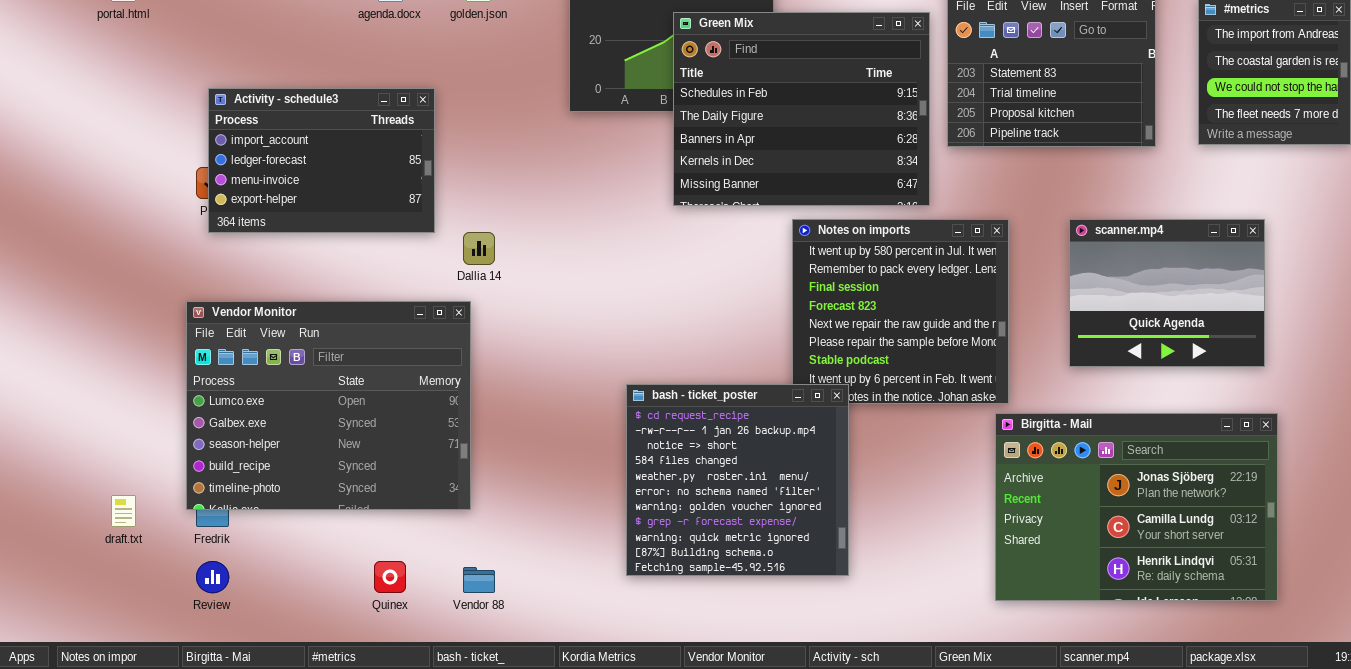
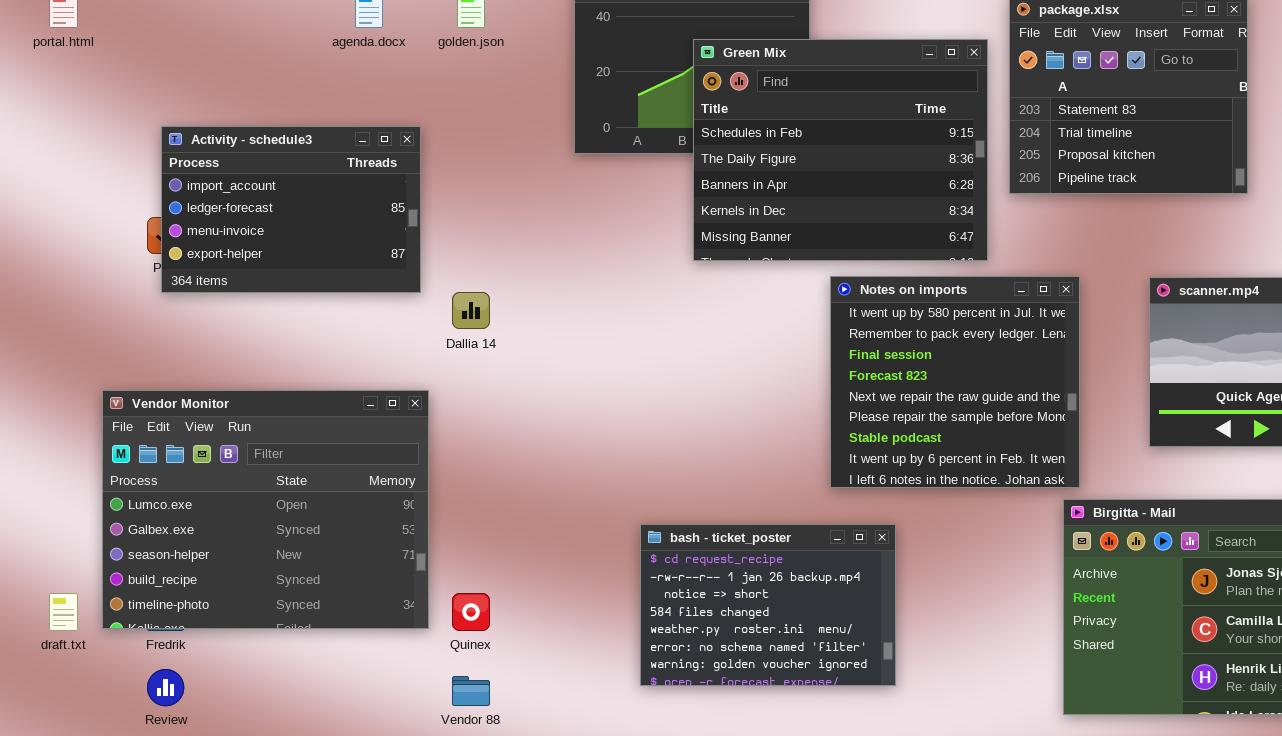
Vendor Monitor: [186,301,471,510] -> [102,390,429,629], moved
bash - ticket_poster: [626,384,849,576] -> [640,524,896,686], resized
Quinex: [374,561,406,593] -> [452,593,490,631], moved

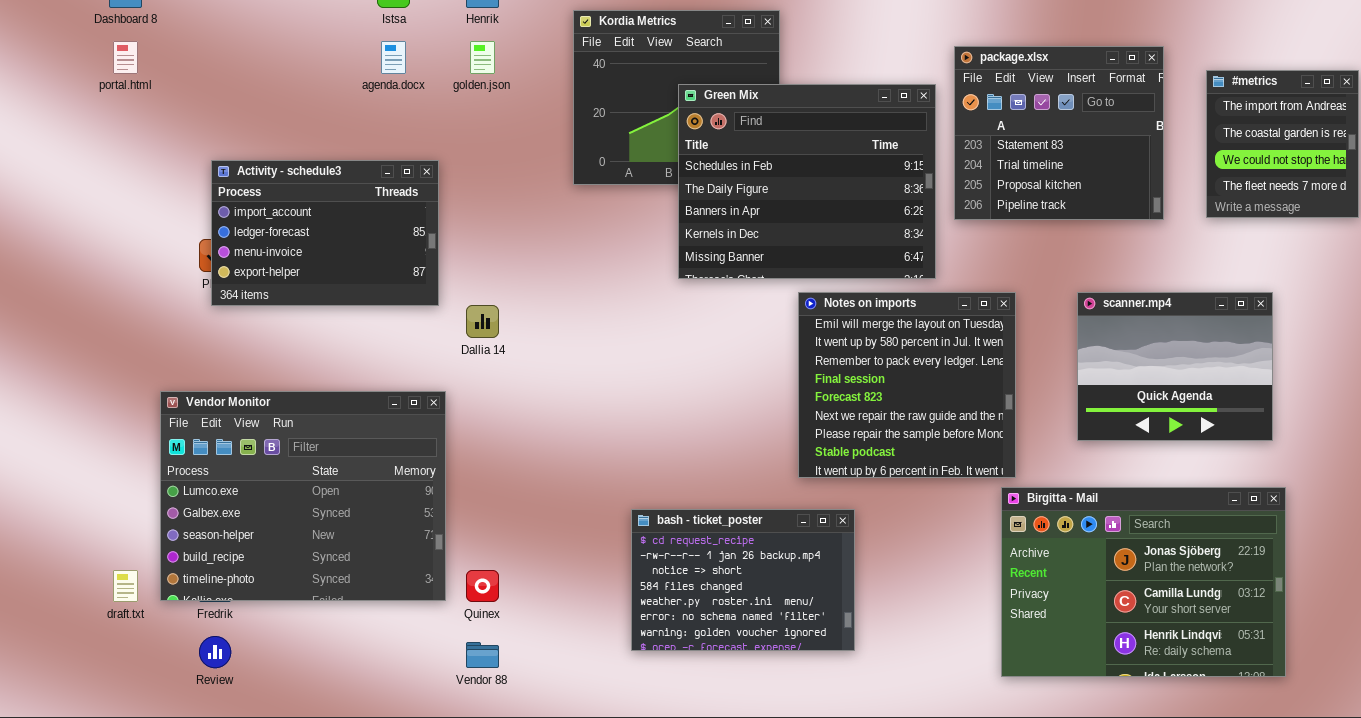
Notes on imports: [830,276,1080,488] -> [798,292,1016,478], scrolled up 1 row

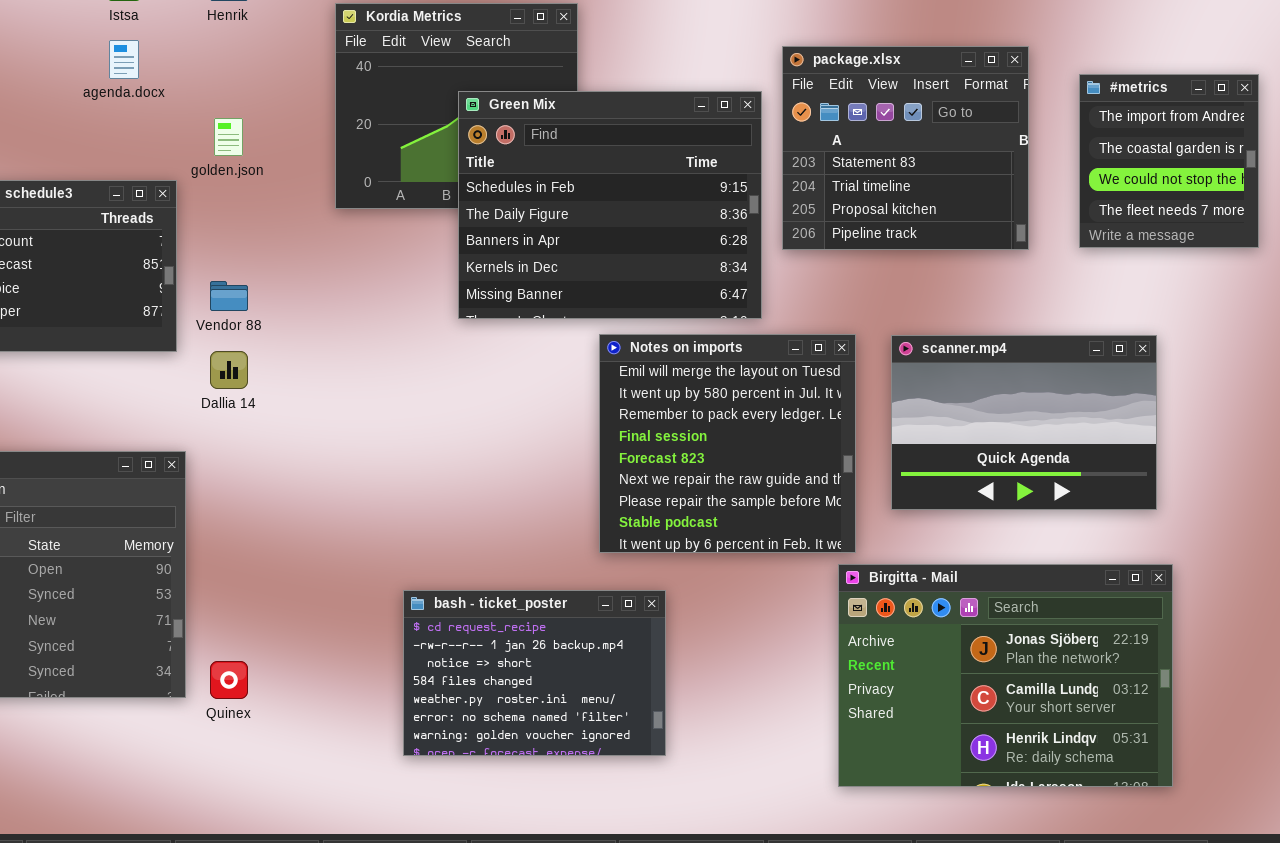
golden.json: [470,41,495,74] -> [214,118,243,156], moved
scanner.mp4: [1077,292,1273,441] -> [891,335,1157,510], resized
Vendor 88: [466,642,499,668] -> [210,281,248,311], moved

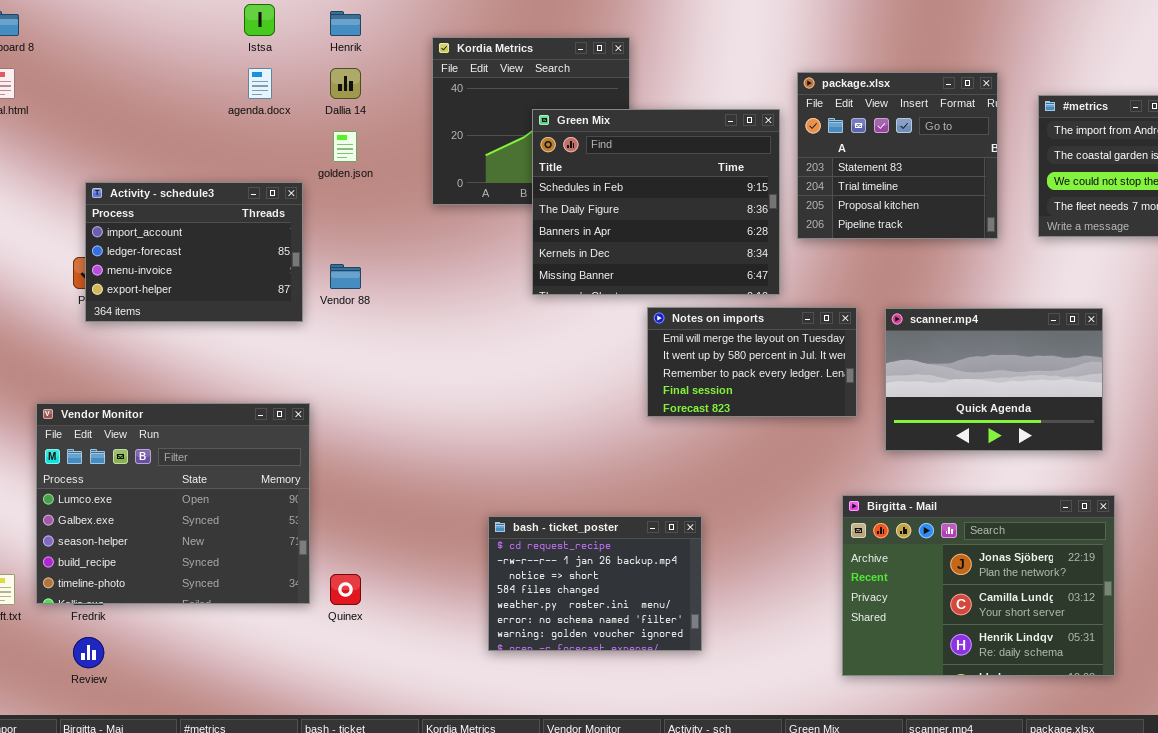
Notes on imports: [599,334,856,553] -> [647,307,857,417], resized
Dallia 14: [210,351,248,389] -> [330,68,361,99], moved

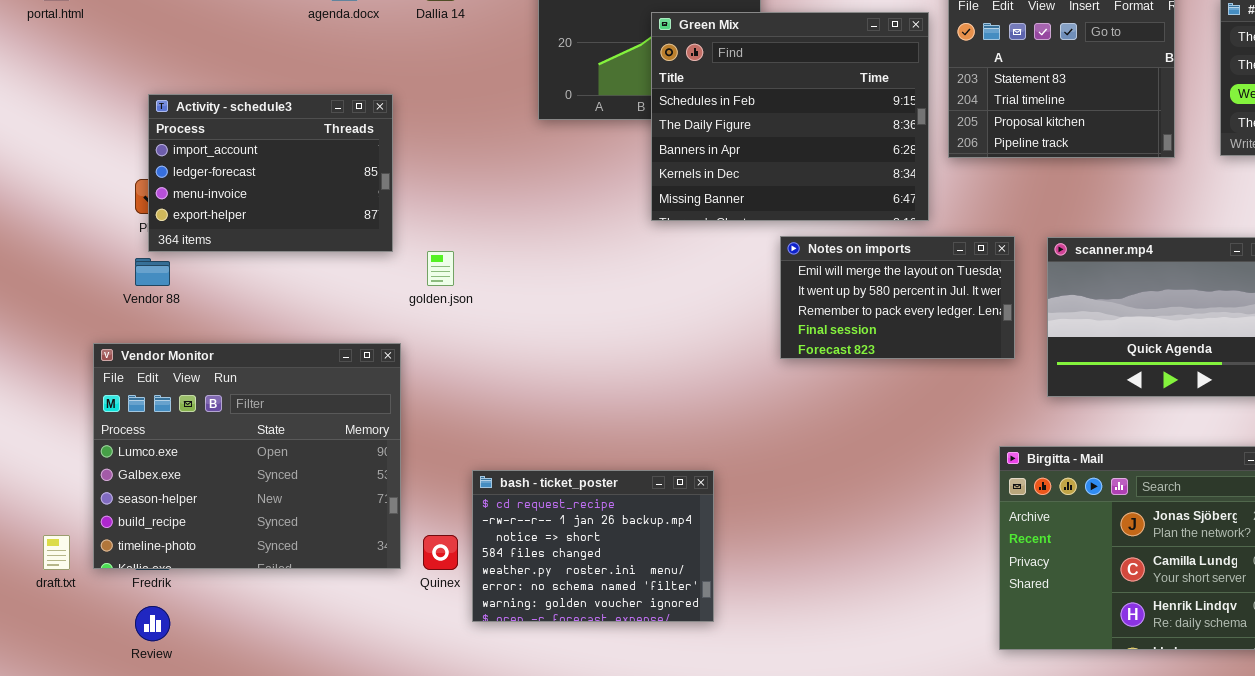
golden.json: [333,131,357,162] -> [427,251,454,286], moved
Vendor 88: [330,264,361,289] -> [135,258,170,286], moved
bash - ticket_poster: [488,516,702,651] -> [472,470,714,622], moved

